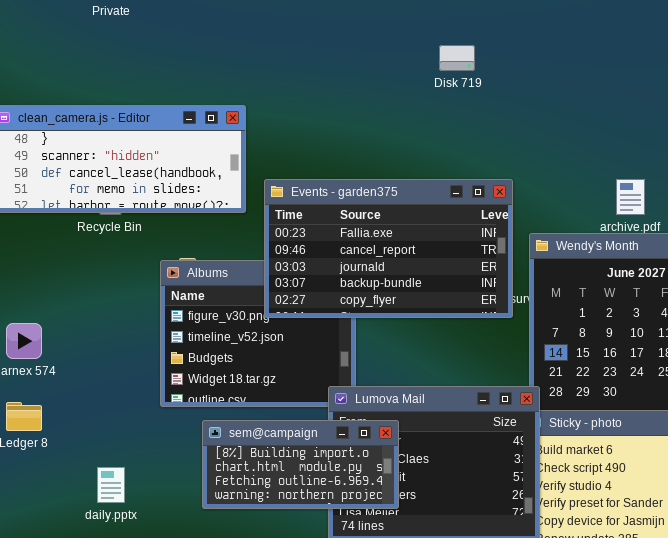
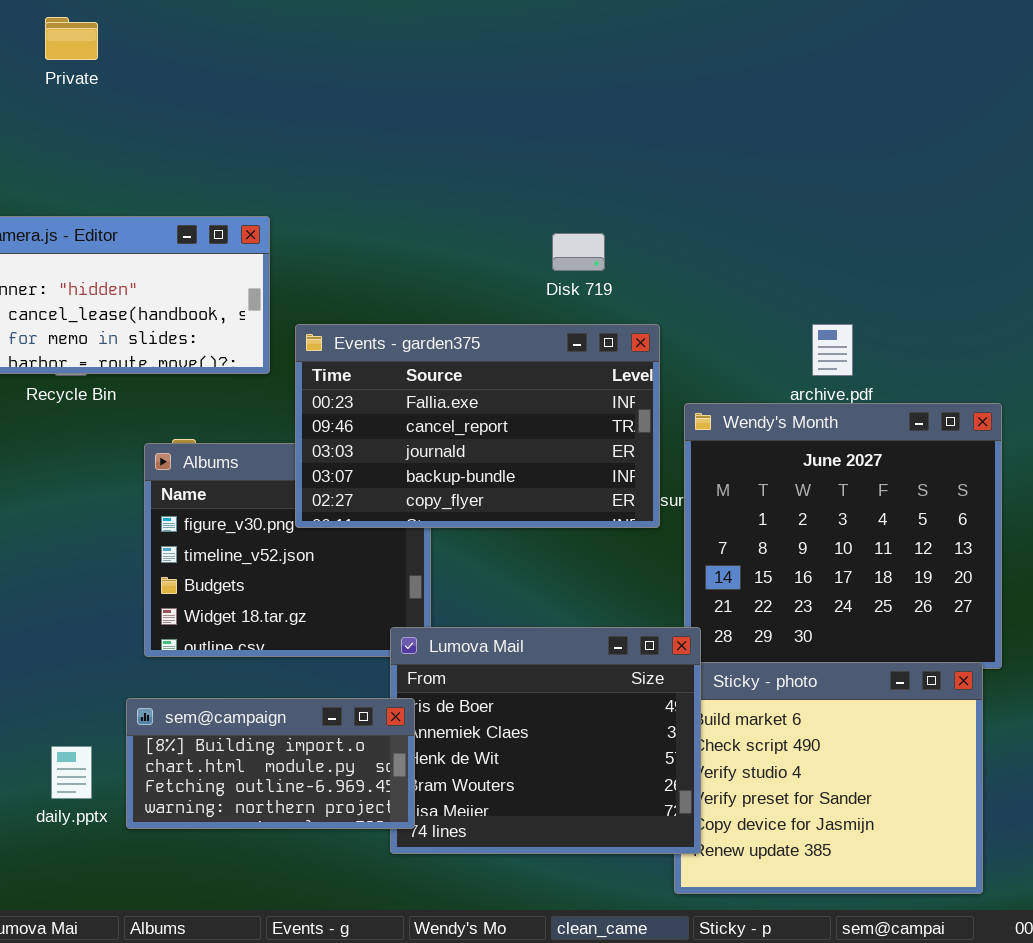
Disk 719: [439,45,475,71] -> [552,233,605,271], moved
sem@campaign: [202,420,399,509] -> [126,698,415,829], moved

